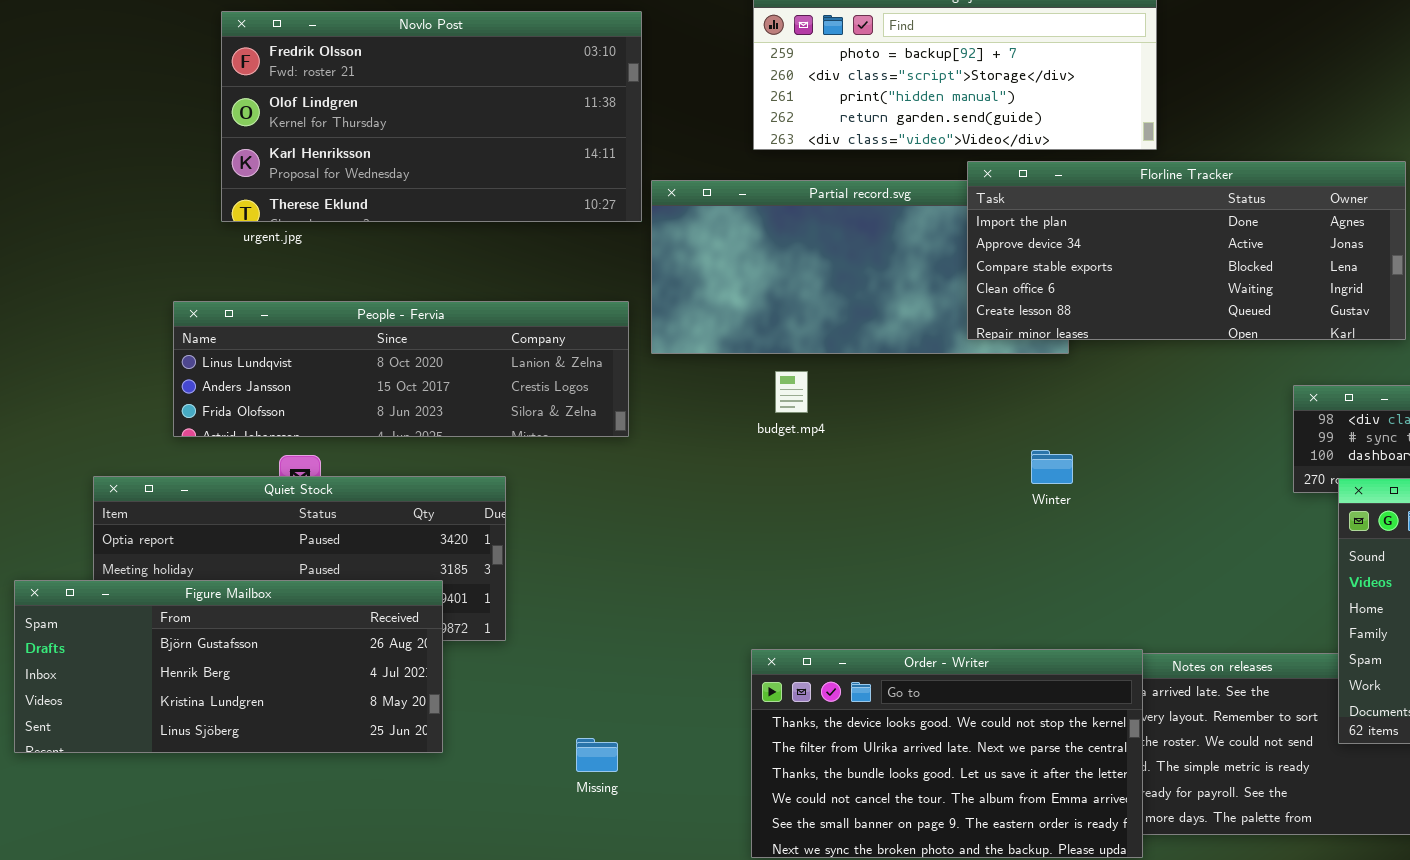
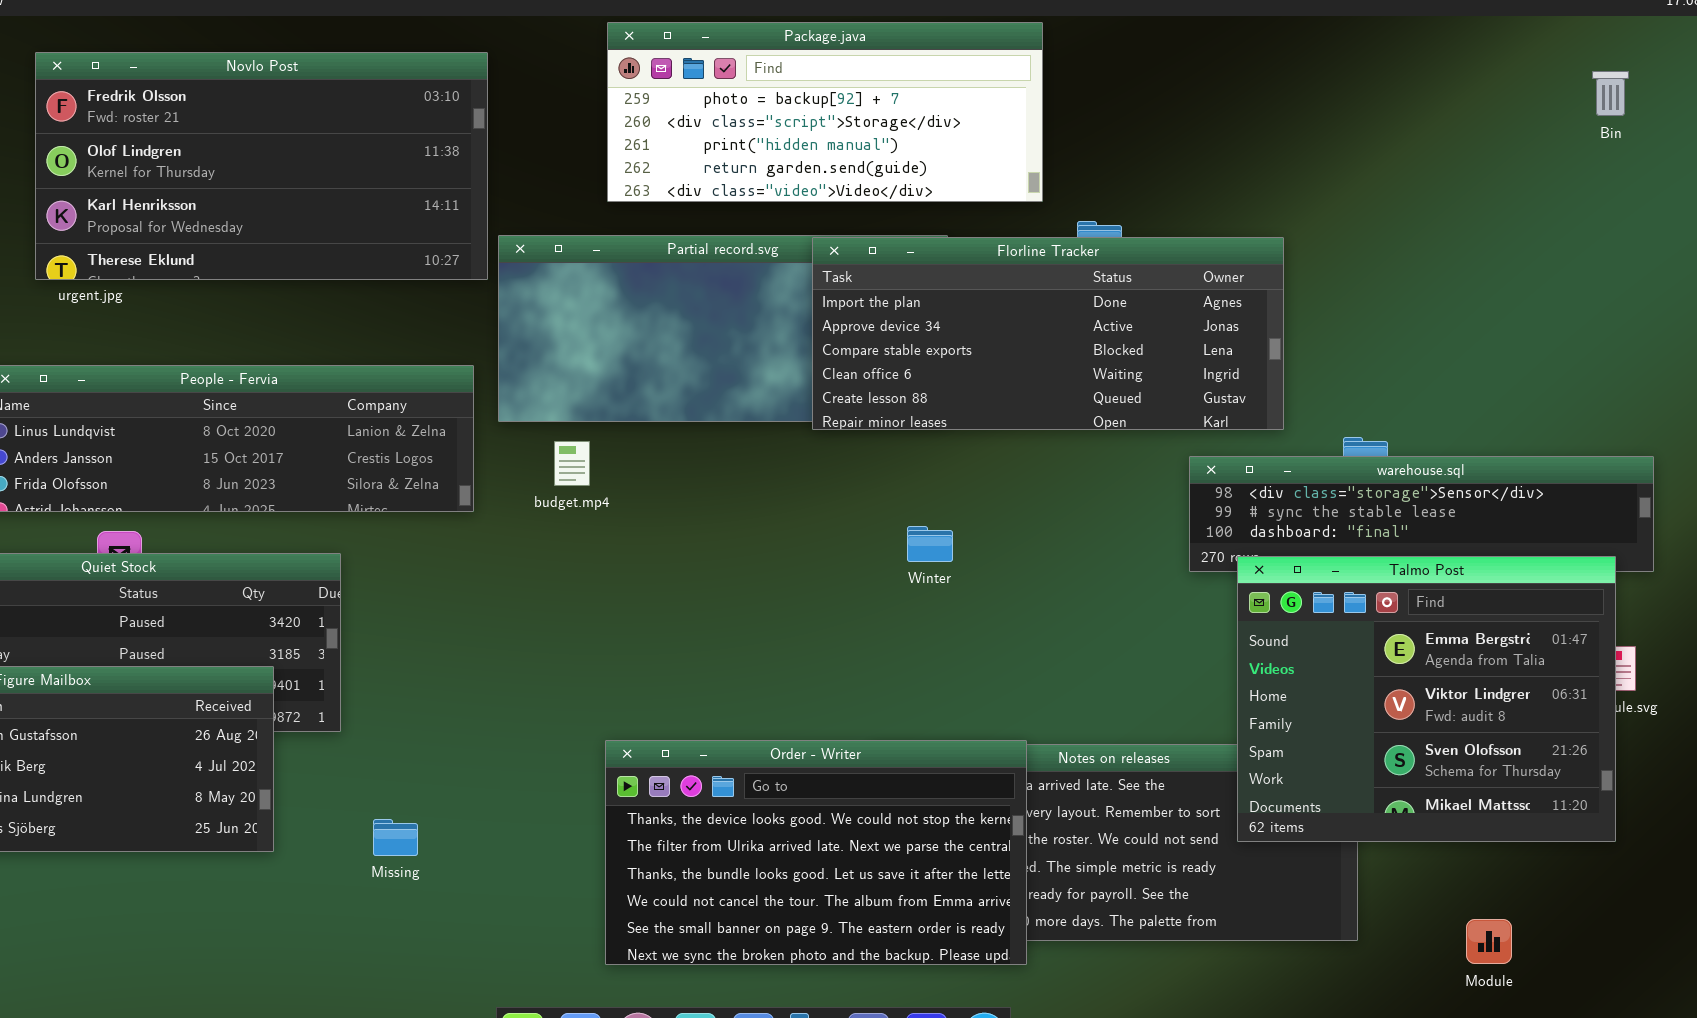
Florline Tracker: [967,161,1406,340] -> [812,237,1284,430], moved
budget.mp4: [775,371,808,413] -> [554,441,590,486], moved
Missing: [576,738,618,772] -> [373,819,418,856], moved

